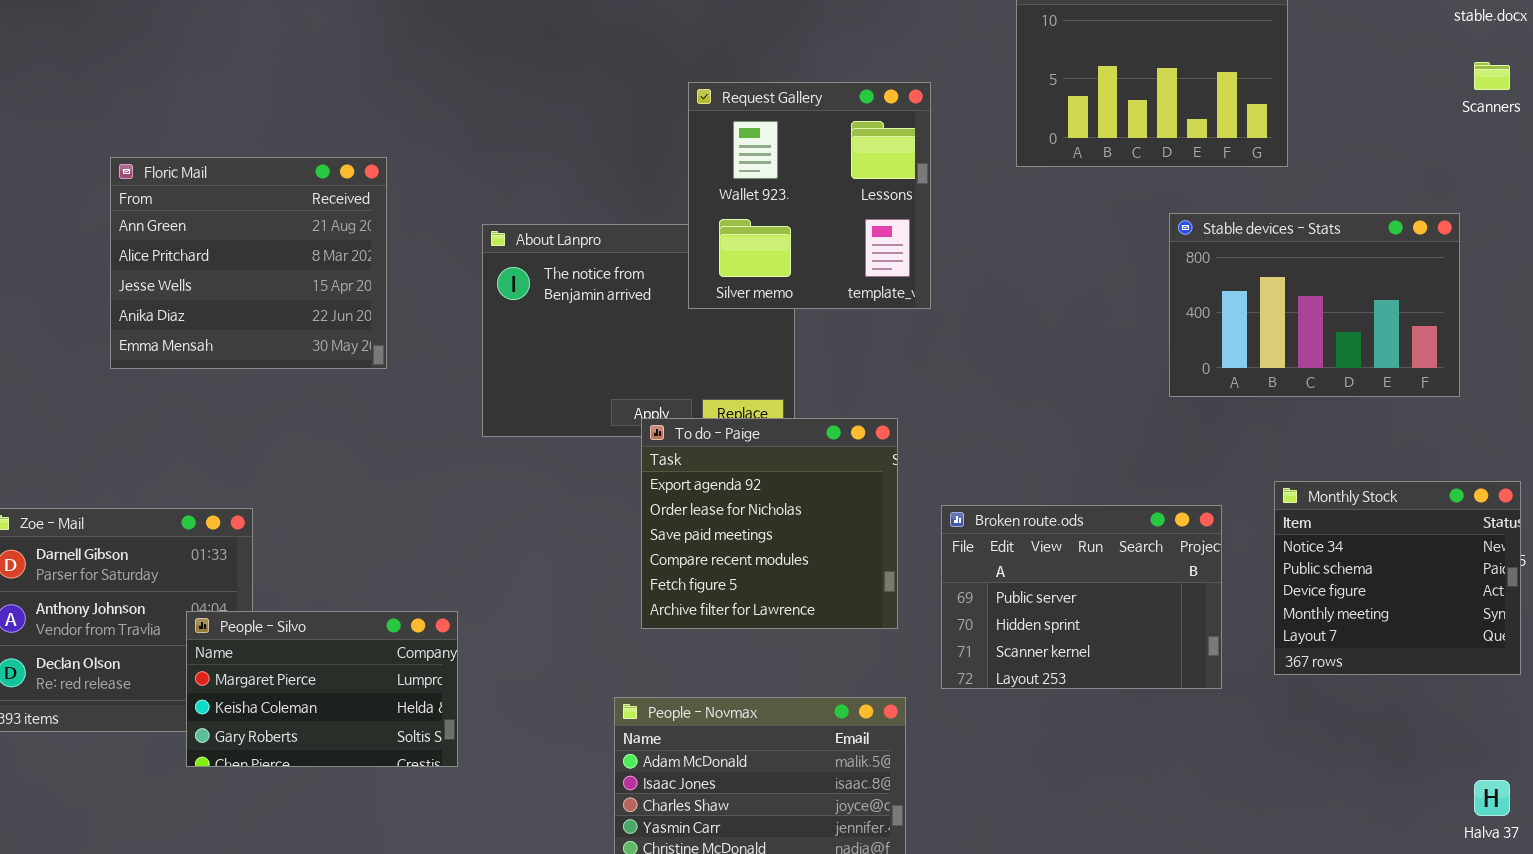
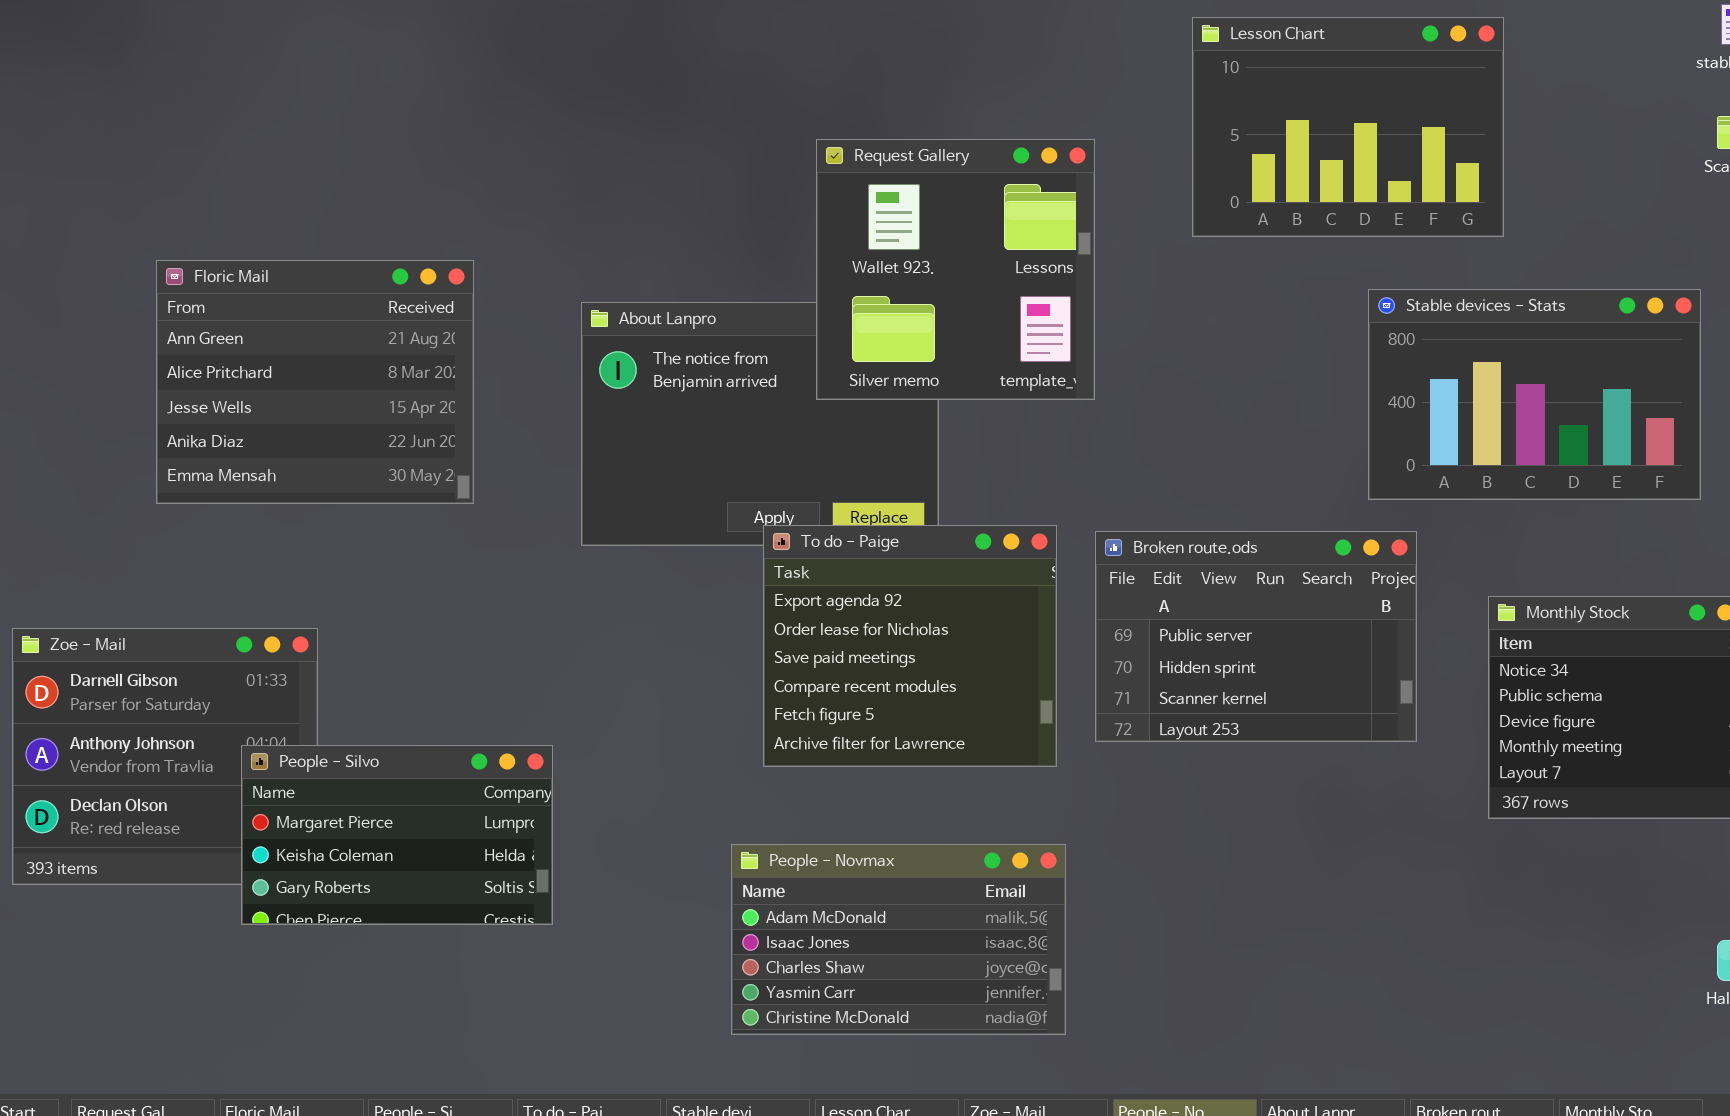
Floric Mail: [110,157,387,369] -> [156,260,474,504], moved
Broken route.ods: [941,505,1222,689] -> [1095,531,1417,742], moved

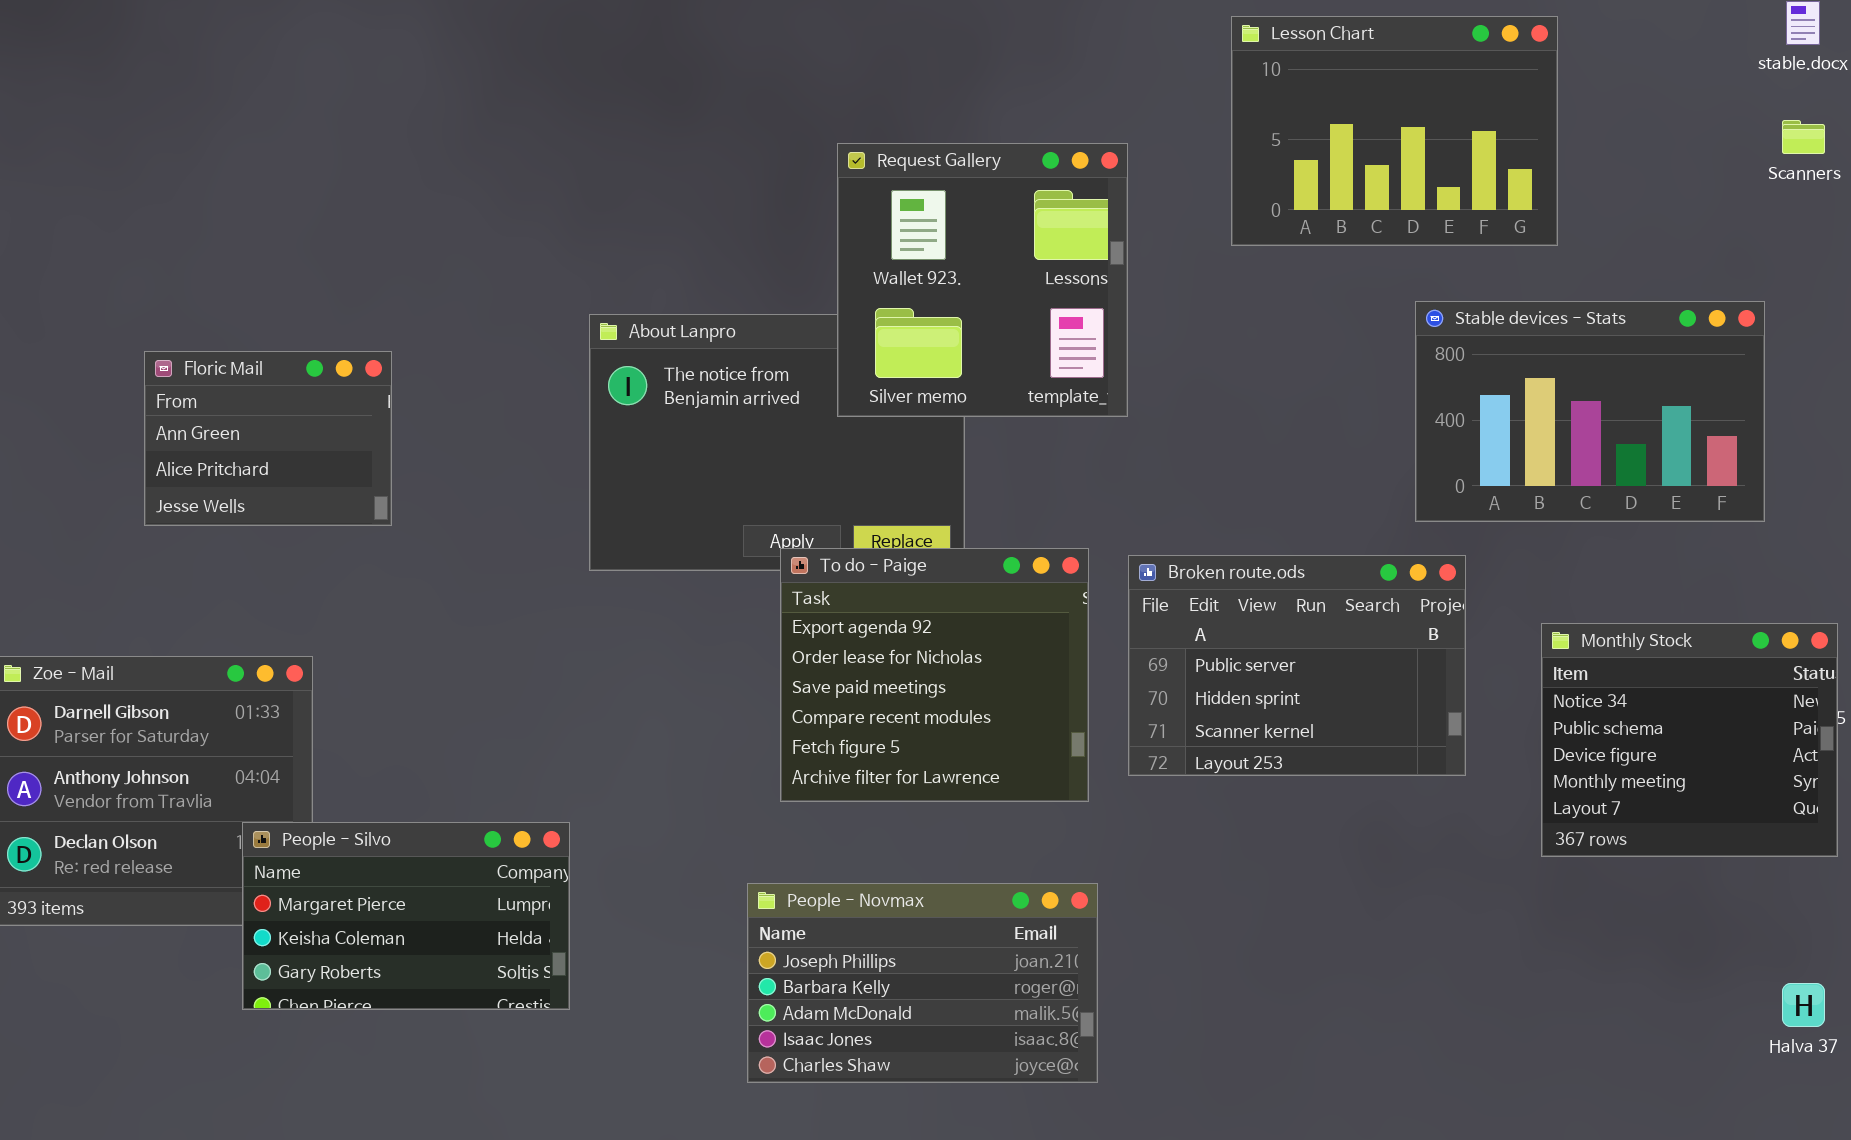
Floric Mail: [156,260,474,504] -> [144,351,392,526], resized
People - Silvo: [241,745,553,925] -> [242,822,570,1010], moved
People - Novmax: [731,844,1066,1035] -> [747,883,1098,1083], scrolled up 2 rows

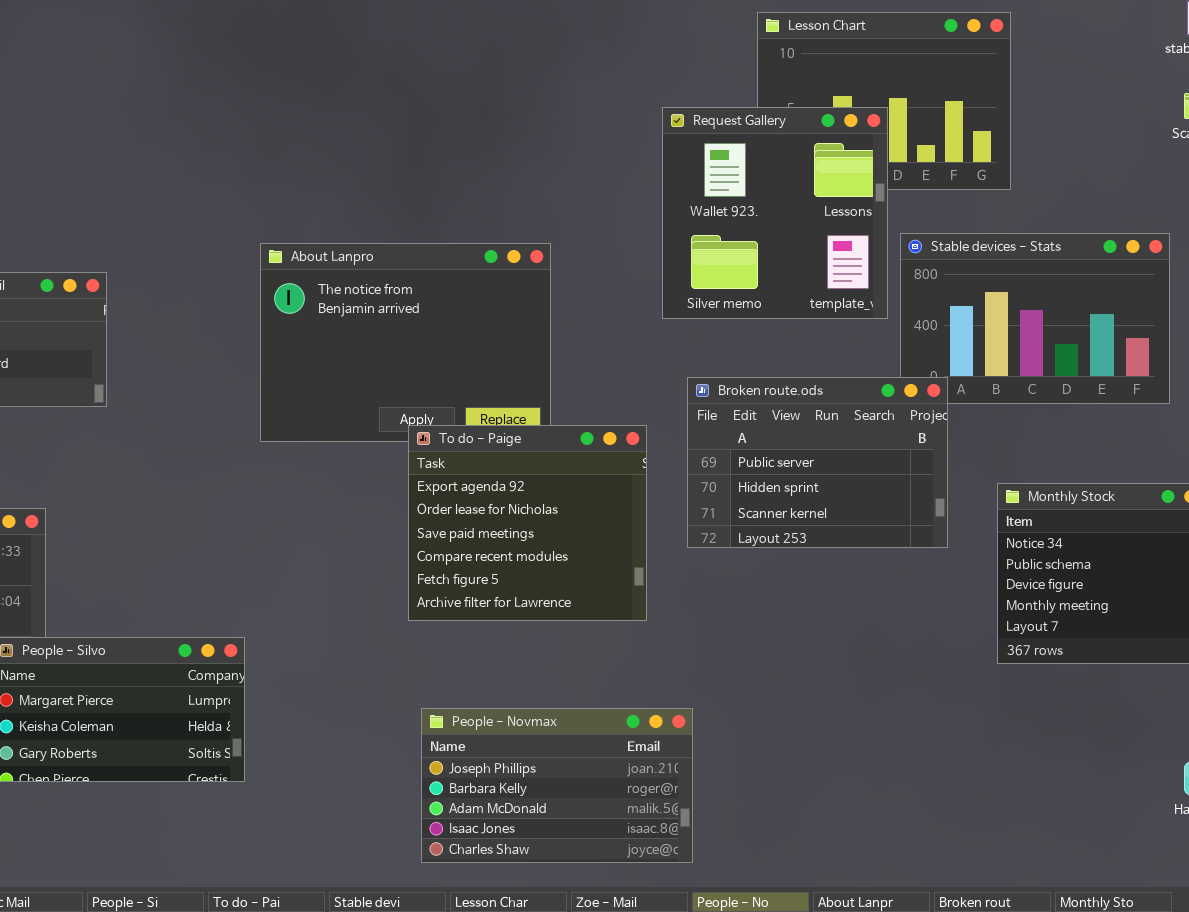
Request Gallery: [837,143,1128,417] -> [662,107,888,319], moved
Broken route.ods: [1128,555,1466,776] -> [687,377,948,548], moved
People - Novmax: [747,883,1098,1083] -> [421,708,693,863], moved

